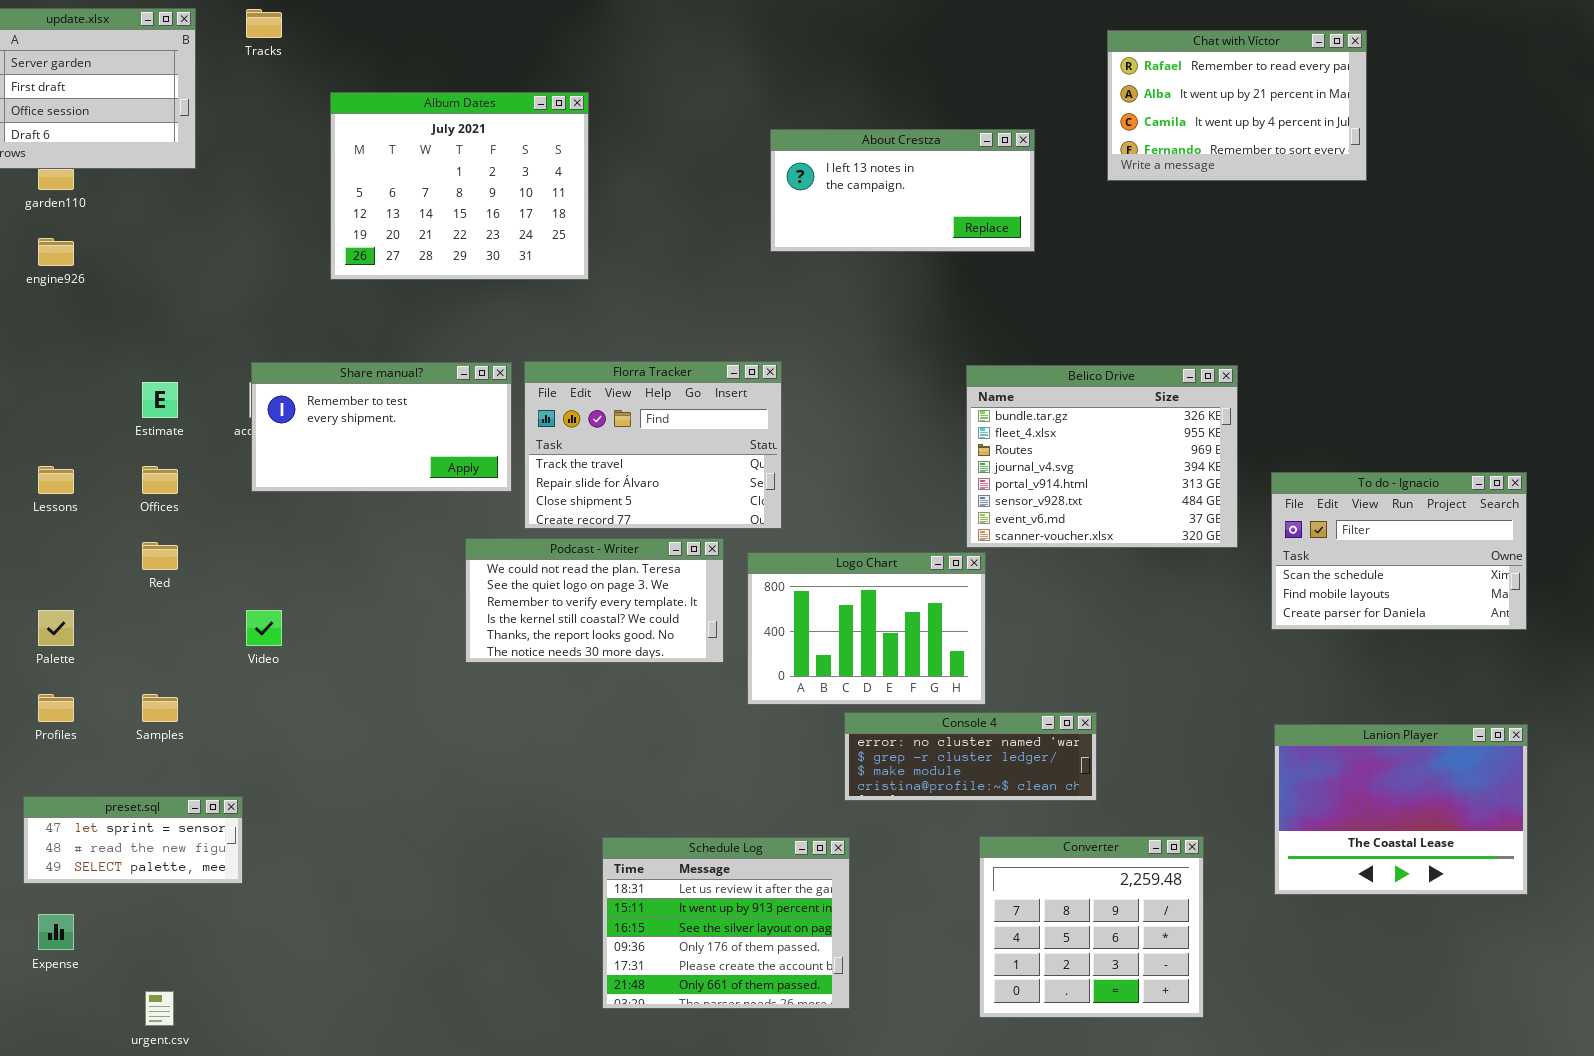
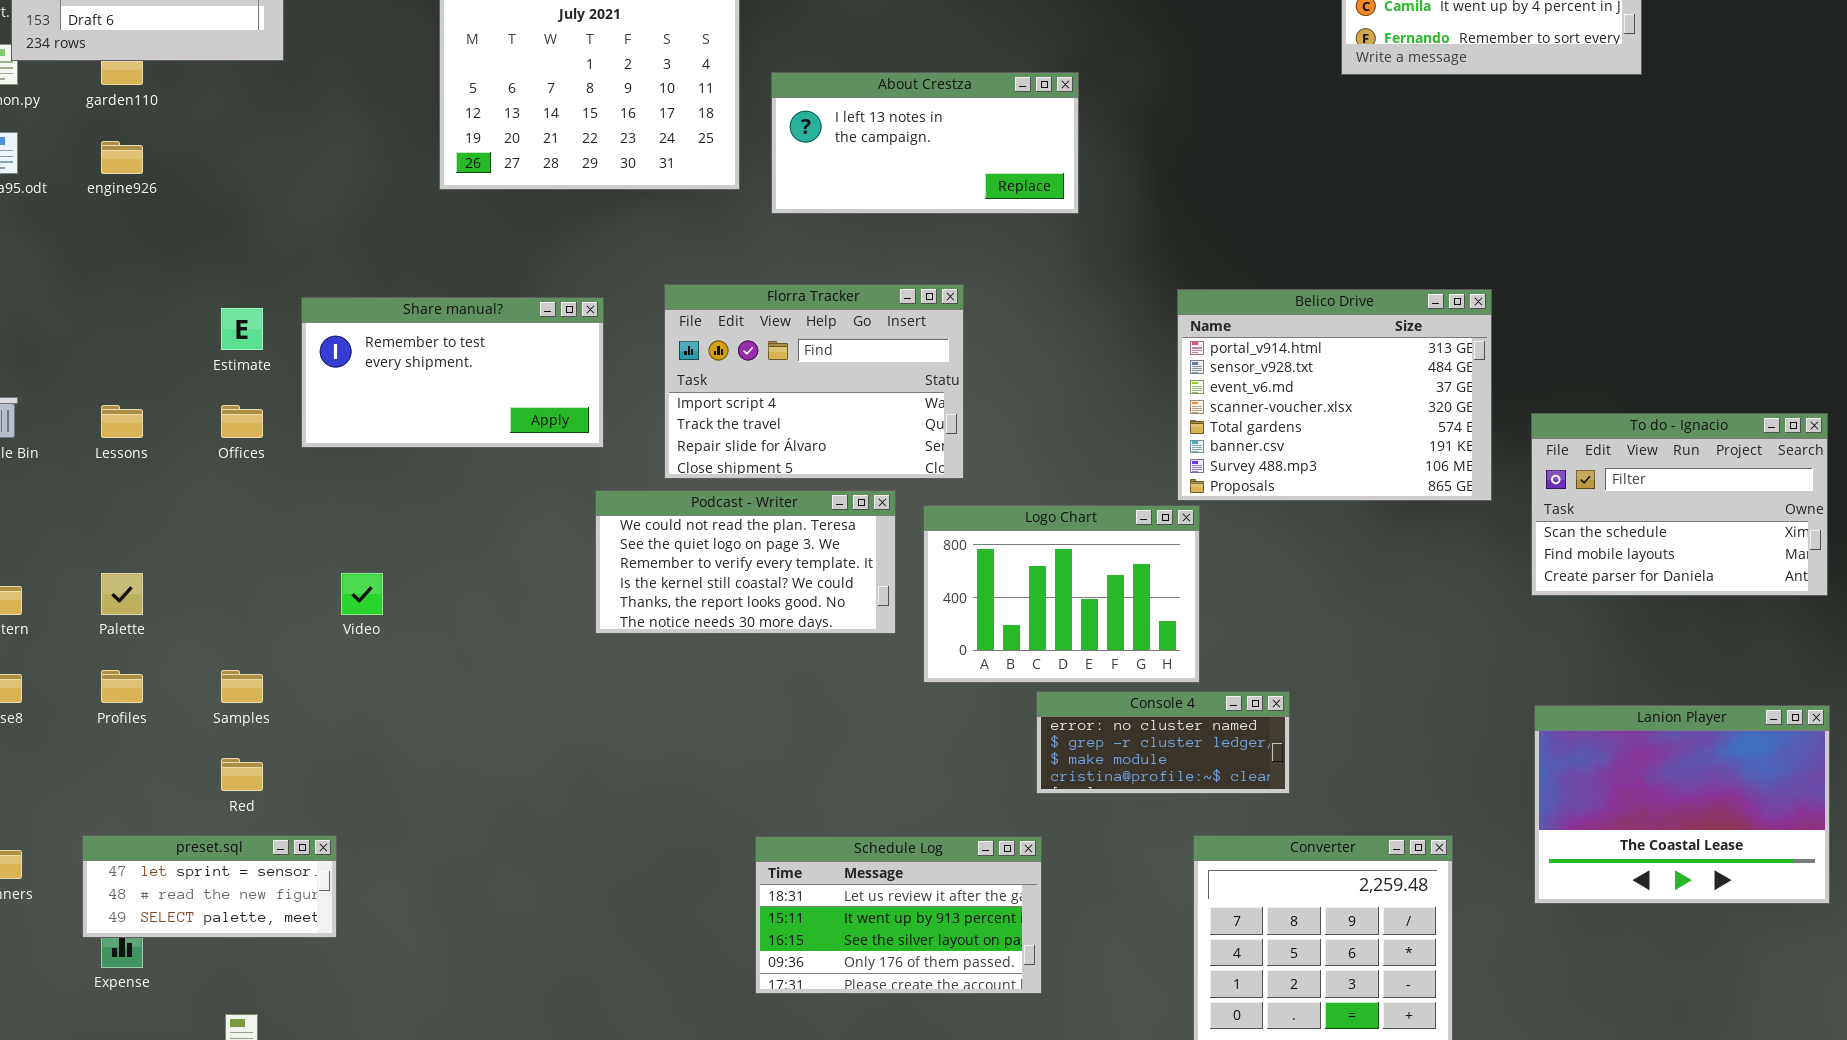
About Crestza: [770,129,1035,252] -> [771,72,1079,214], moved
Florra Tracker: [524,361,782,529] -> [664,284,964,479], scrolled up 1 row
Share manual?: [251,362,512,492] -> [301,297,604,448], moved
Belico Drive: [966,365,1238,548] -> [1177,289,1492,501], scrolled down 4 rows
Red: [142,542,178,570] -> [221,758,263,791], moved
Console 4: [844,712,1097,801] -> [1036,691,1290,794], resized
preset.sql: [23,796,243,884] -> [82,835,337,938], moved
Schedule Log: [602,837,850,1009] -> [755,836,1042,994], resized

